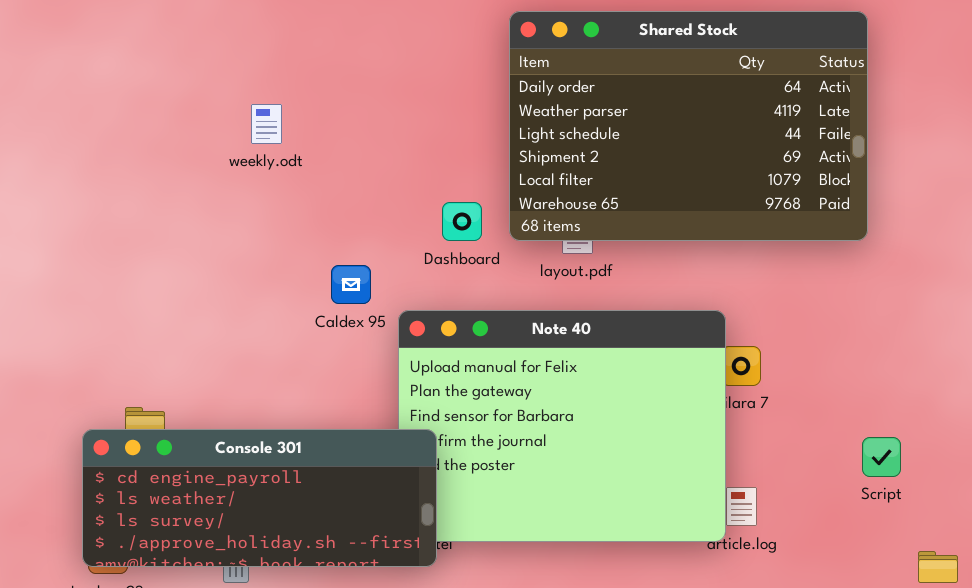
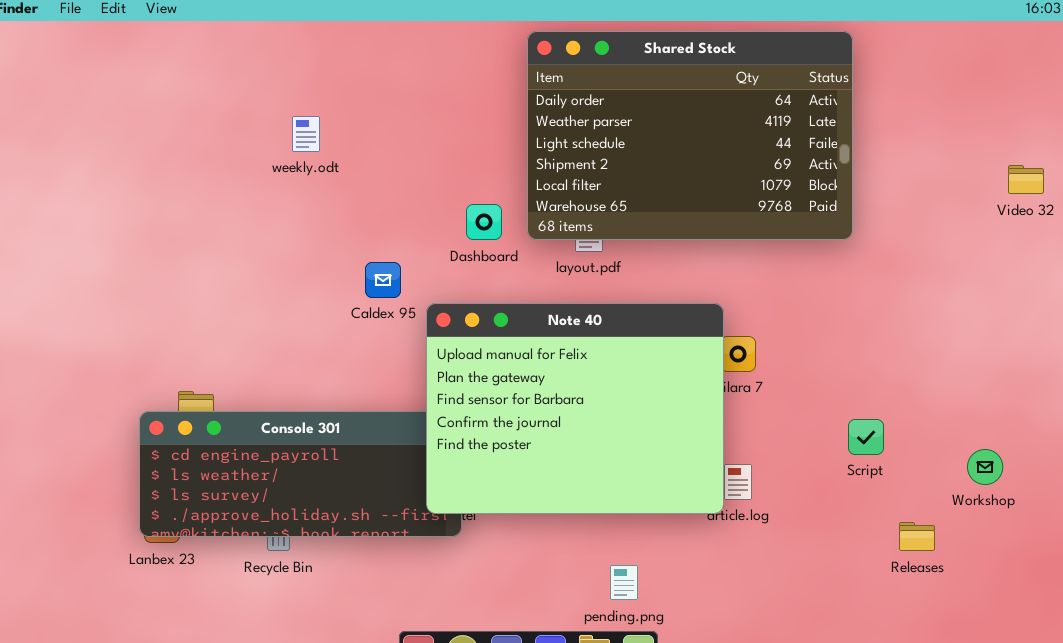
Note 40: [398,310,726,542] -> [426,303,724,514], raised

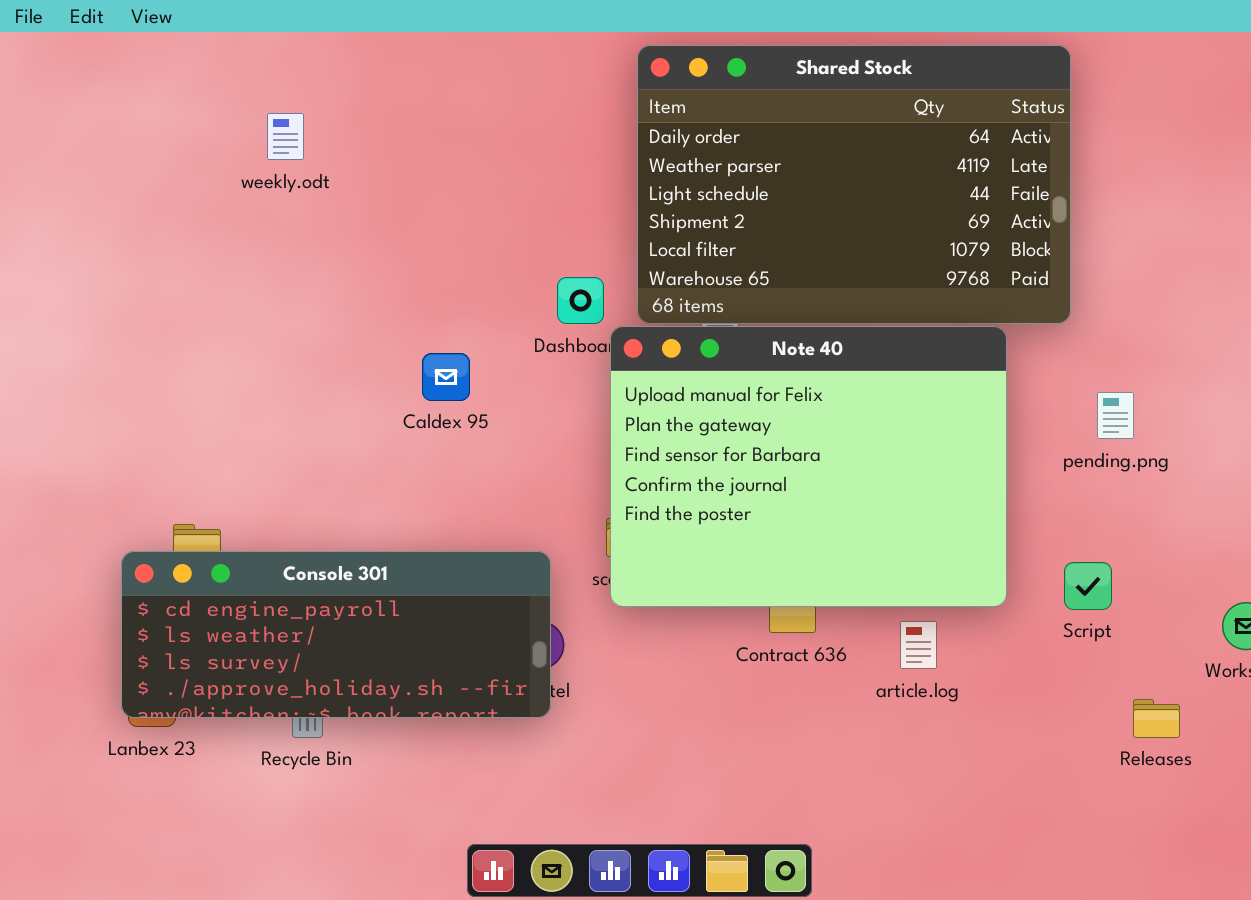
weekly.odt: [292,116,320,152] -> [267,113,304,160], moved
Note 40: [426,303,724,514] -> [610,326,1007,607], moved
pending.png: [610,565,638,600] -> [1097,392,1134,439], moved

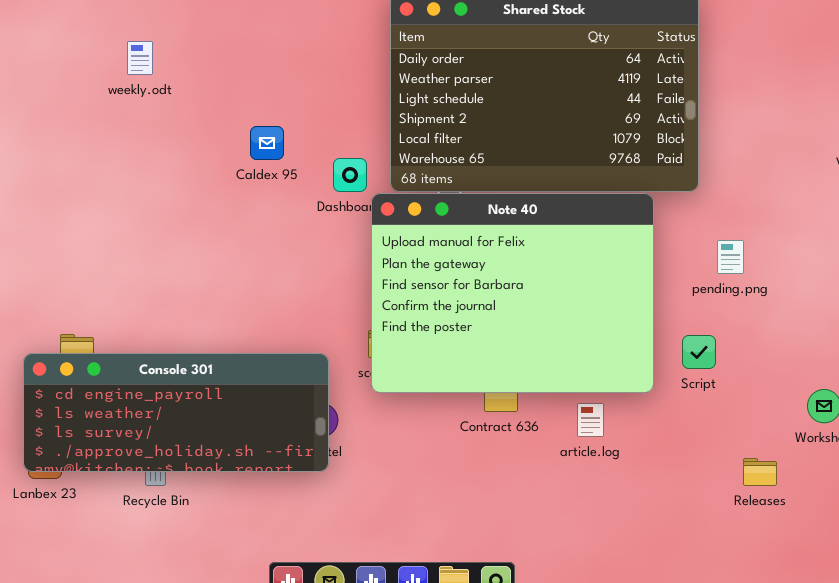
Caldex 95: [422,353,470,401] -> [250,126,284,160], moved
Script: [1064,562,1112,610] -> [682,335,716,369], moved

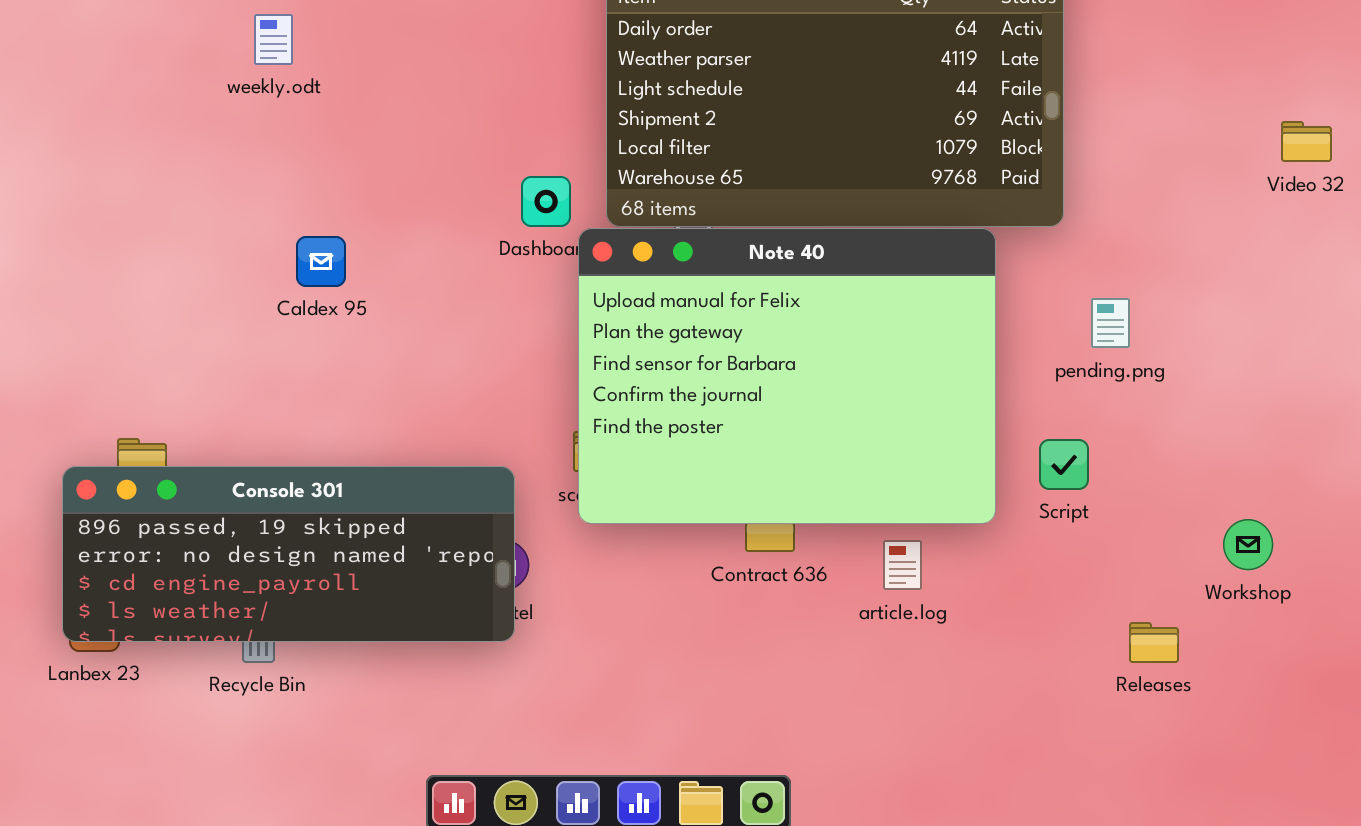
weekly.odt: [127,41,153,75] -> [254,14,293,65], moved
Caldex 95: [250,126,284,160] -> [296,236,346,287], moved
Console 301: [23,353,329,472] -> [62,466,515,642], scrolled up 2 rows

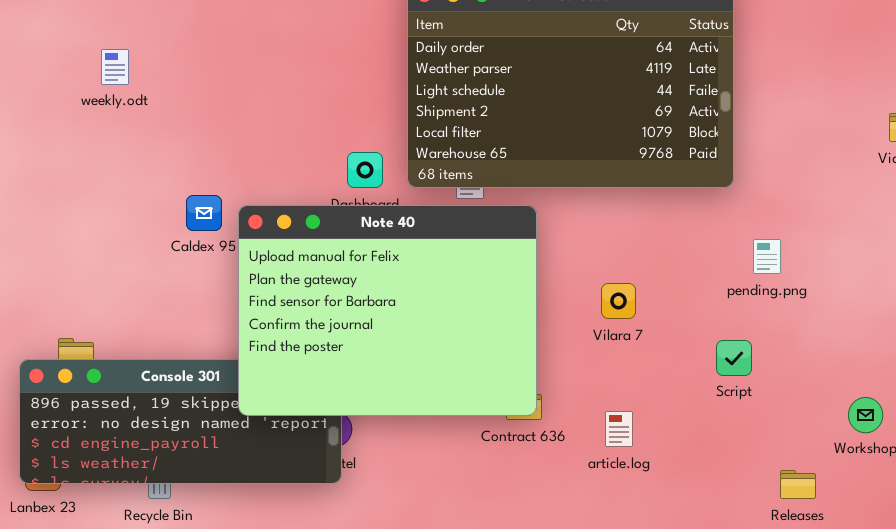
weekly.odt: [254,14,293,65] -> [101,49,129,85], moved
Note 40: [578,228,996,524] -> [238,205,537,416], moved

